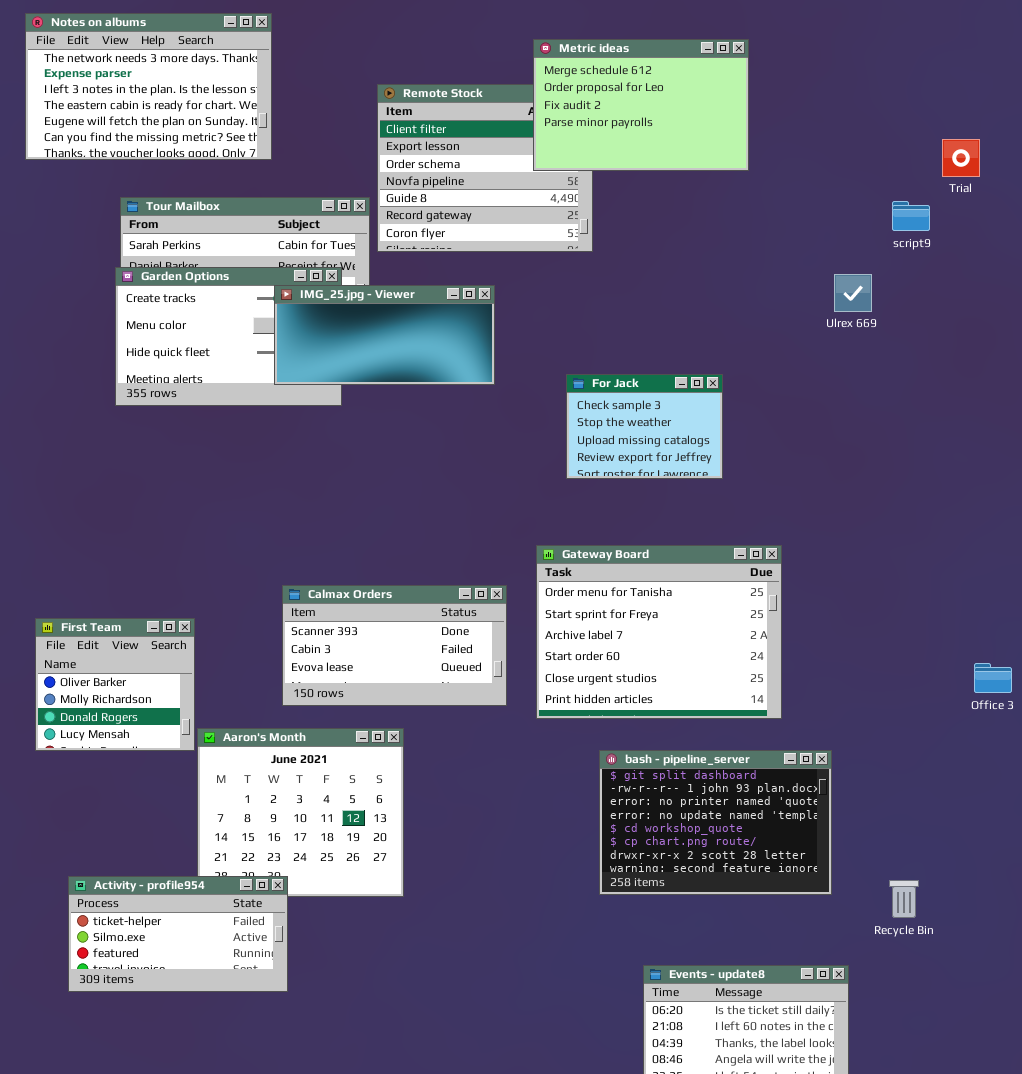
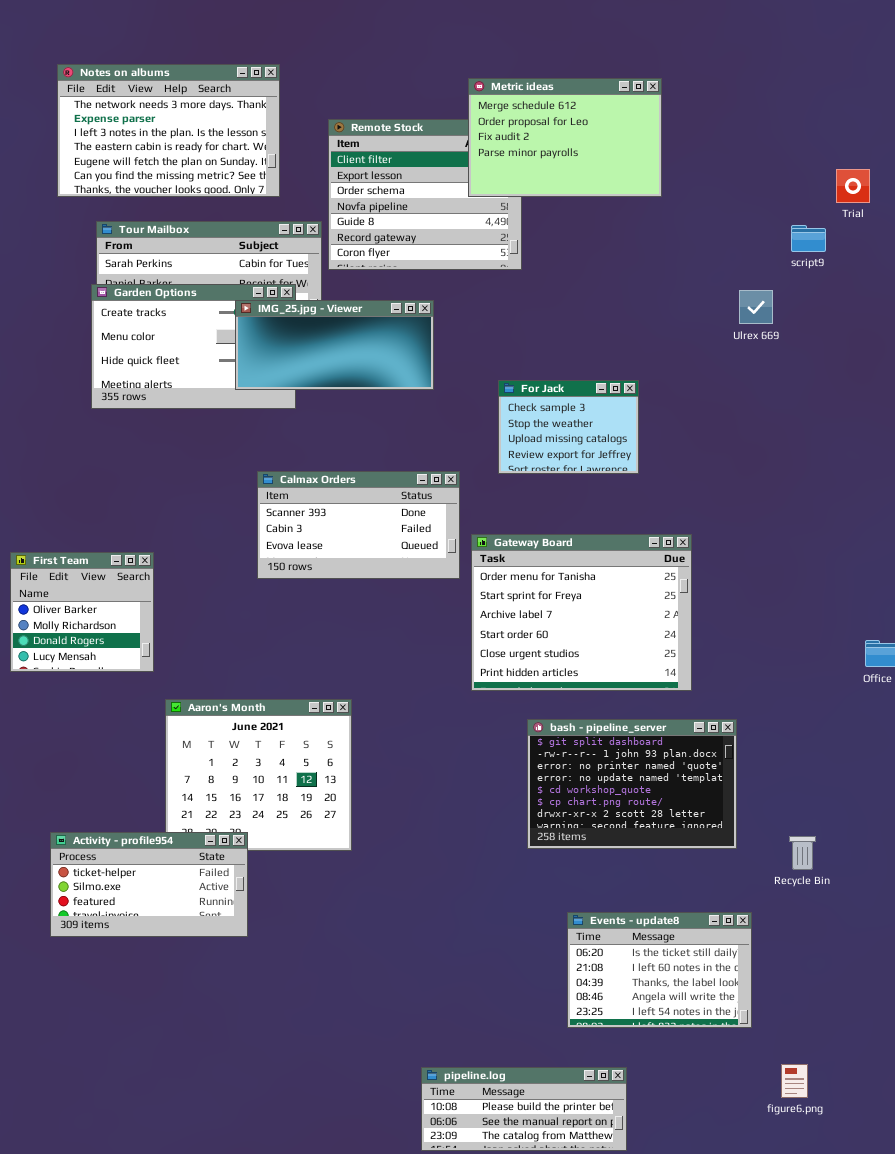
Notes on albums: [25,13,272,160] -> [57,64,280,197], moved
Calmax Orders: [282,585,507,706] -> [257,471,460,579], moved
First Team: [35,618,195,751] -> [10,552,154,672], moved

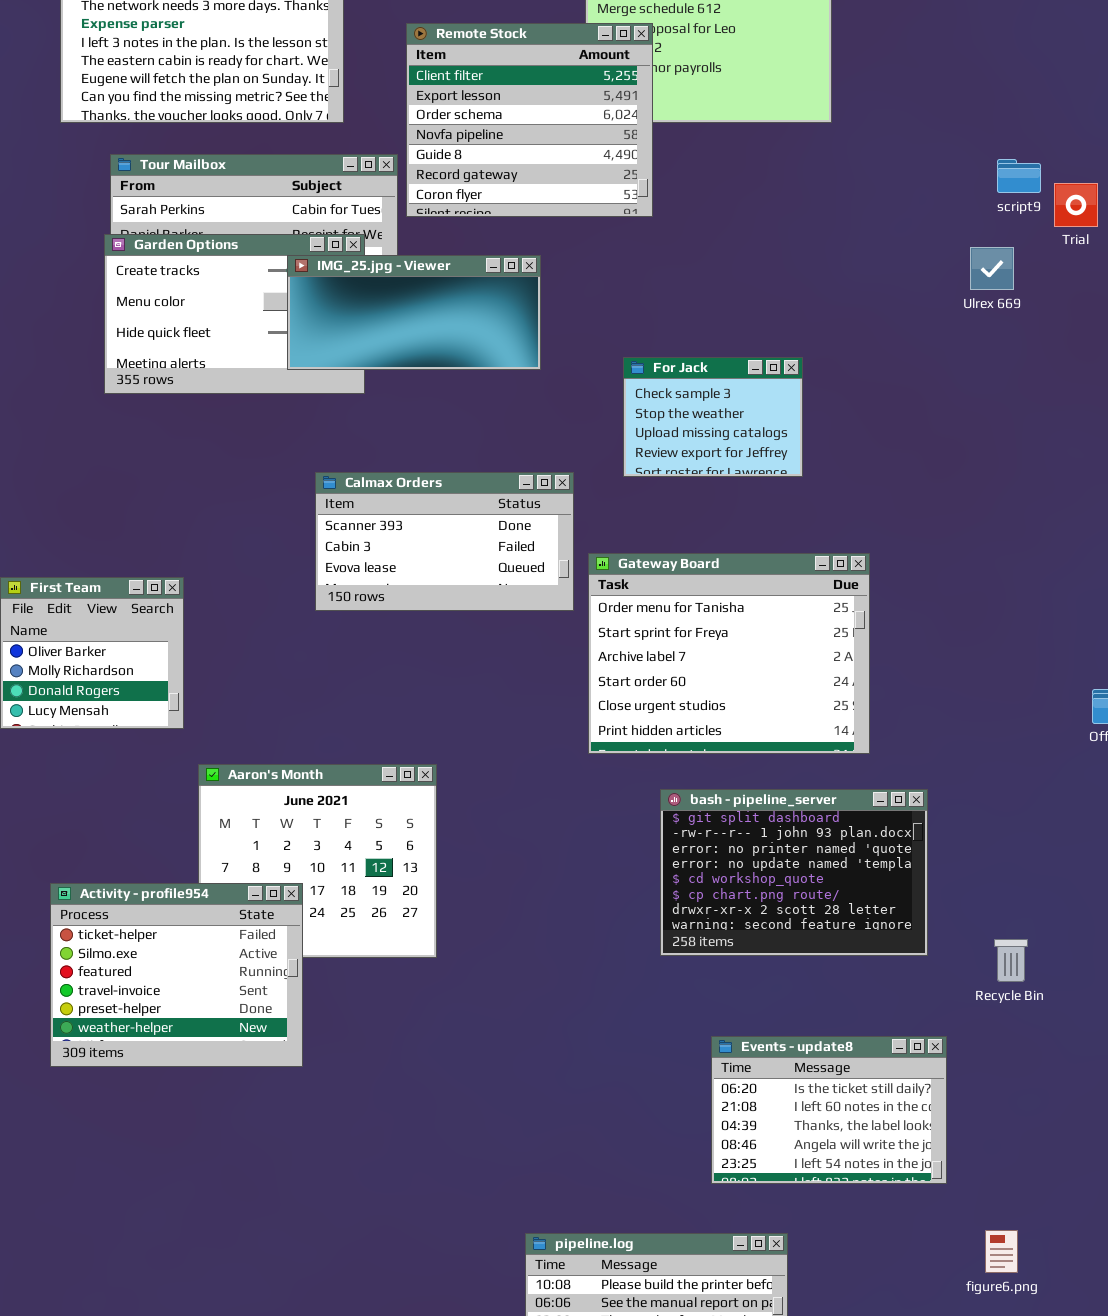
Remote Stock: [328,119,522,270] -> [406,23,653,217], raised
Trial: [836,169,870,203] -> [1054,183,1098,227], moved
Ulrex 669: [739,290,773,324] -> [970,247,1014,290], moved
Activity - profile954: [50,832,248,937] -> [50,883,303,1067], resized

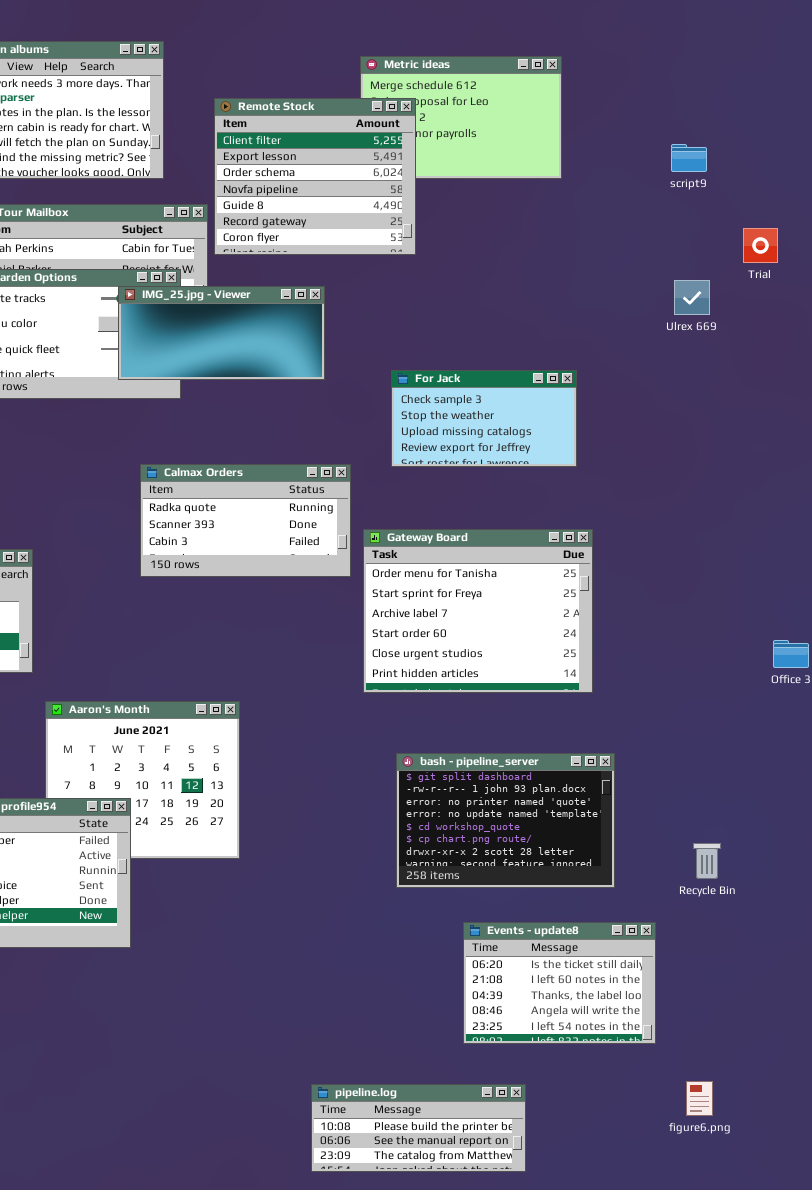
script9: [997,159,1041,193] -> [671,144,707,172], moved
For Jack: [623,357,803,477] -> [391,370,577,467], resized
Calmax Orders: [315,472,574,611] -> [140,464,351,577], scrolled up 1 row
bash - pipeline_server: [660,789,928,956] -> [396,753,615,888], moved

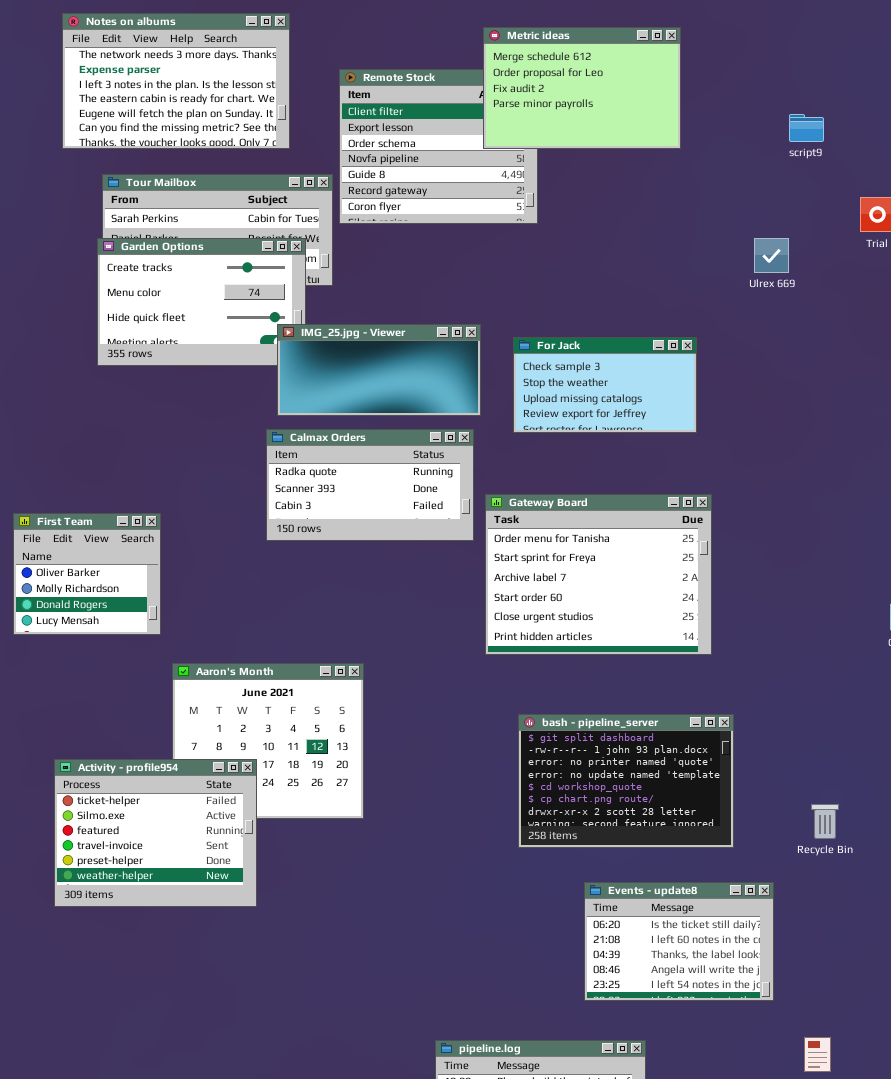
Metric ideas: [360,56,562,179] -> [483,27,681,149], raised
Ulrex 669: [674,280,710,315] -> [754,238,789,273], moved
IMG_25.jpg - Viewer: [118,286,325,380] -> [277,324,481,416], moved

